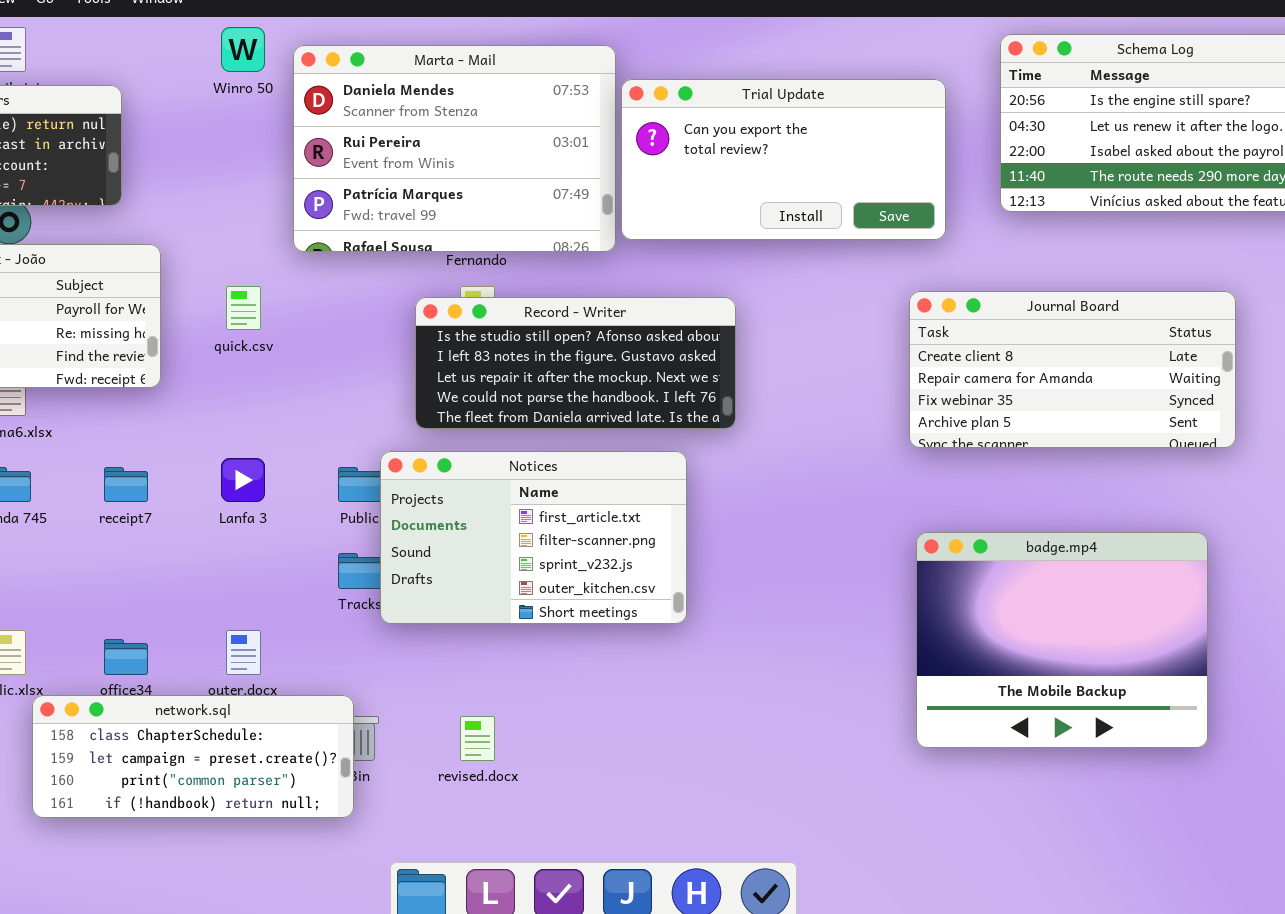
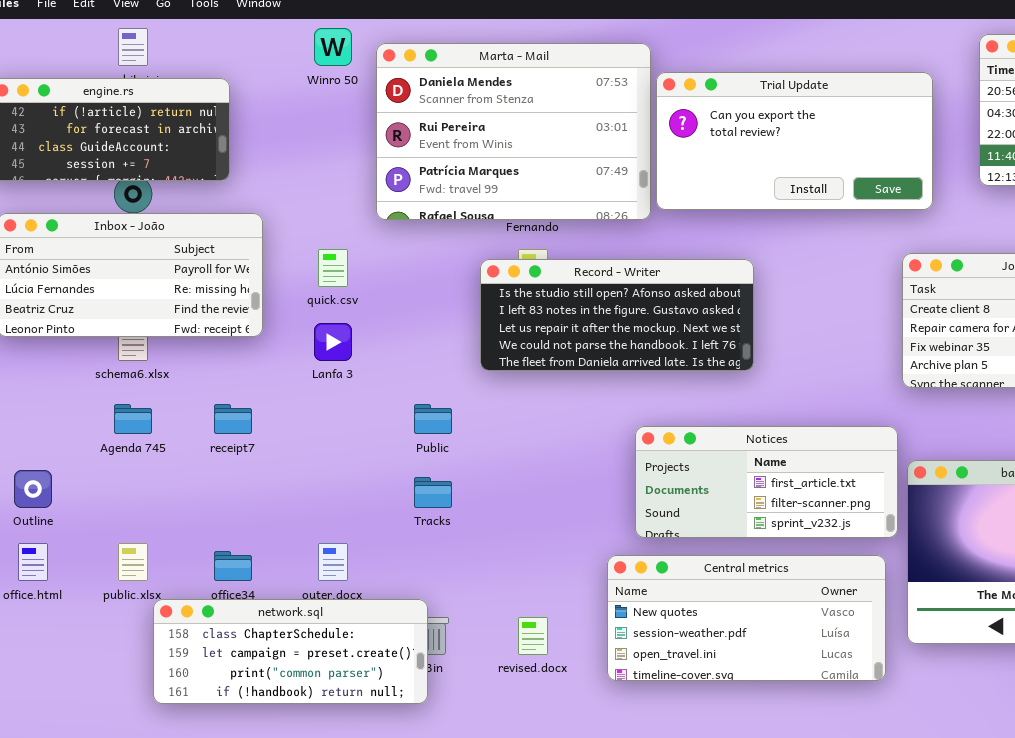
Notices: [380,451,687,624] -> [635,426,898,538], moved, resized
Lanfa 3: [221,458,265,502] -> [314,323,352,361], moved
Central metrics: none -> [607,555,886,681], opened

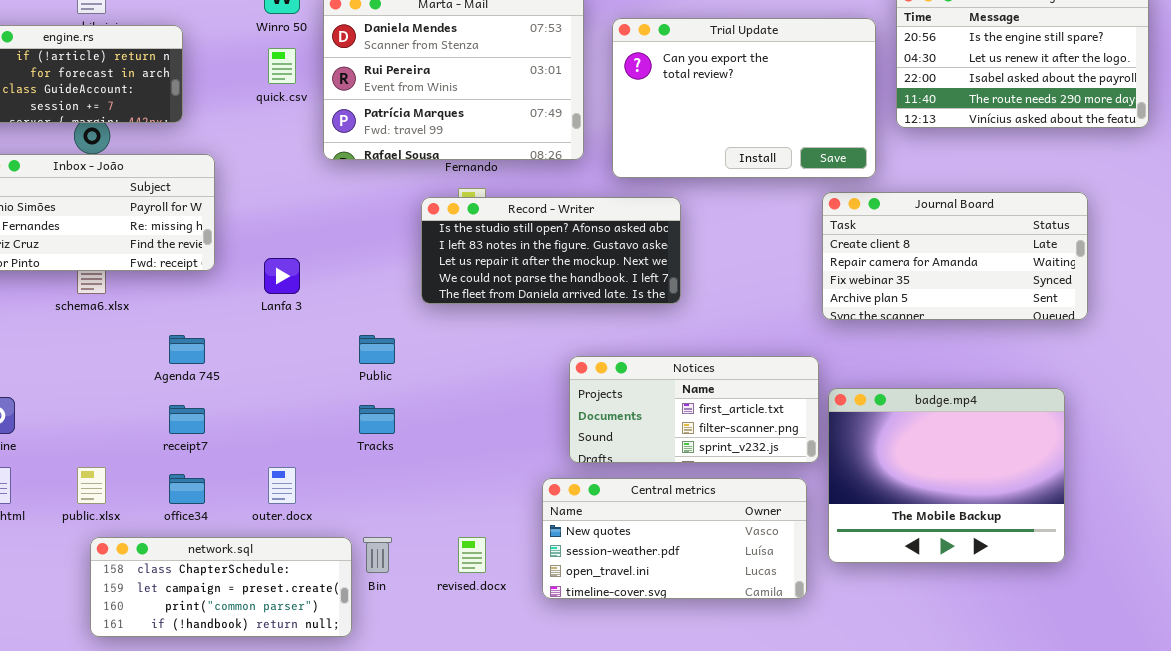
Trial Update: [656,72,933,210] -> [612,18,876,178], moved, resized
quick.csv: [318,249,348,287] -> [268,48,296,84], moved
Agenda 745: [114,404,152,434] -> [169,335,205,364], moved
receipt7: [214,404,252,434] -> [169,405,205,434], moved
network.sql: [153,599,428,704] -> [90,537,352,637], moved

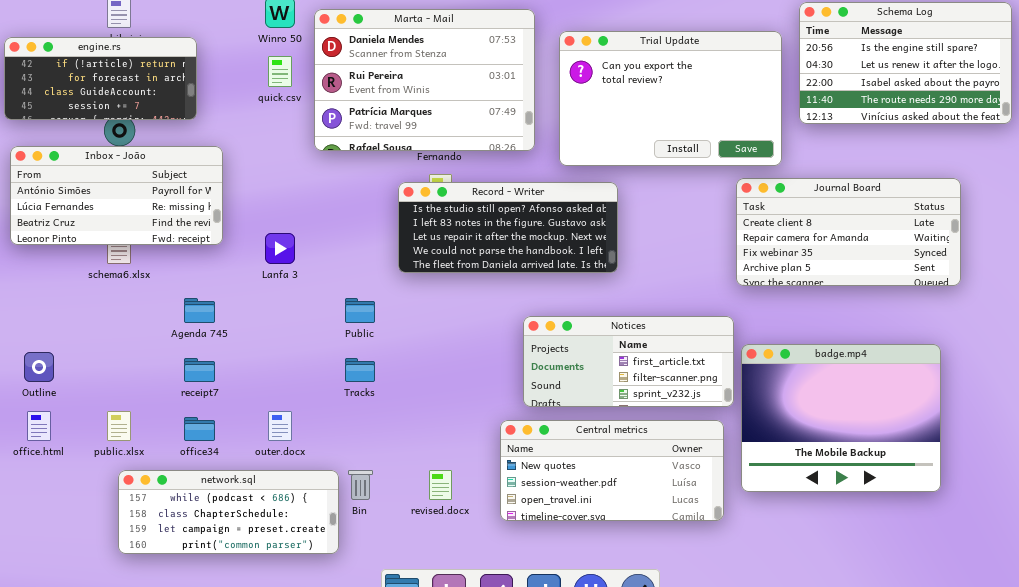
network.sql: [90,537,352,637] -> [118,470,339,554], scrolled up 1 row

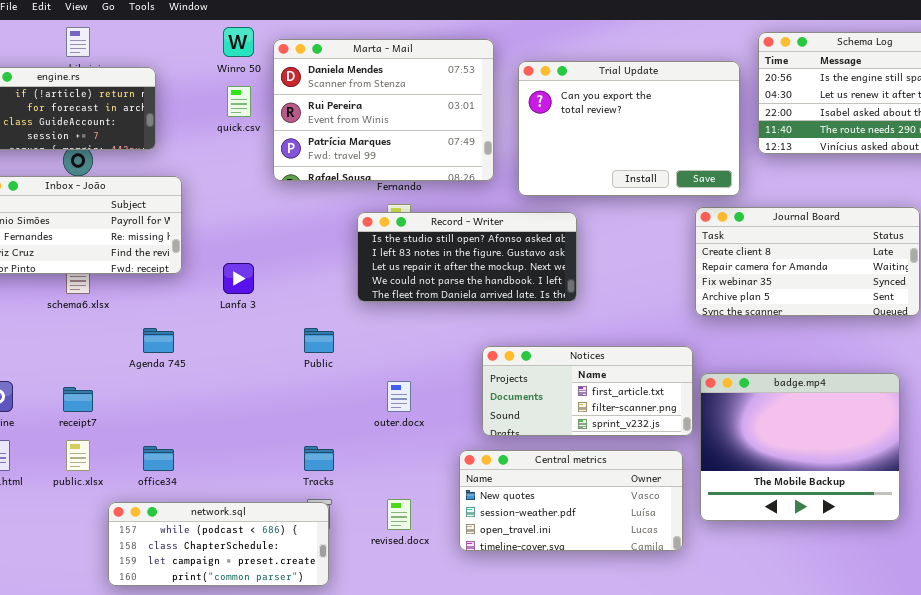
receipt7: [184,358,215,382] -> [63,387,93,412], moved
Tracks: [345,358,375,382] -> [304,446,334,471], moved
outer.docx: [268,411,292,441] -> [387,381,411,412], moved
network.sql: [118,470,339,554] -> [108,502,329,586], moved

